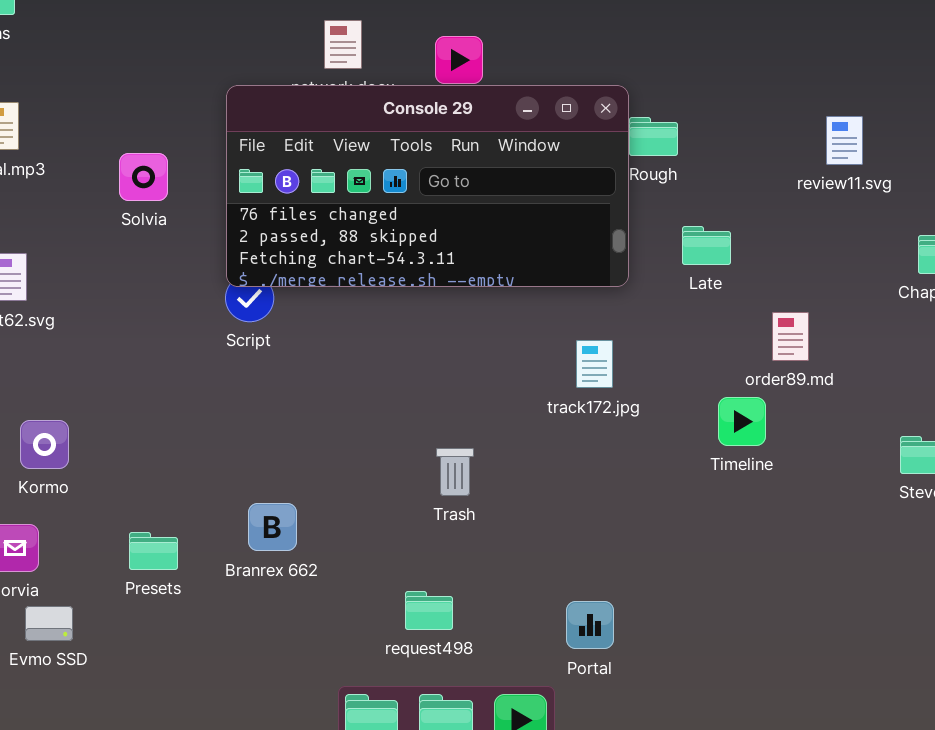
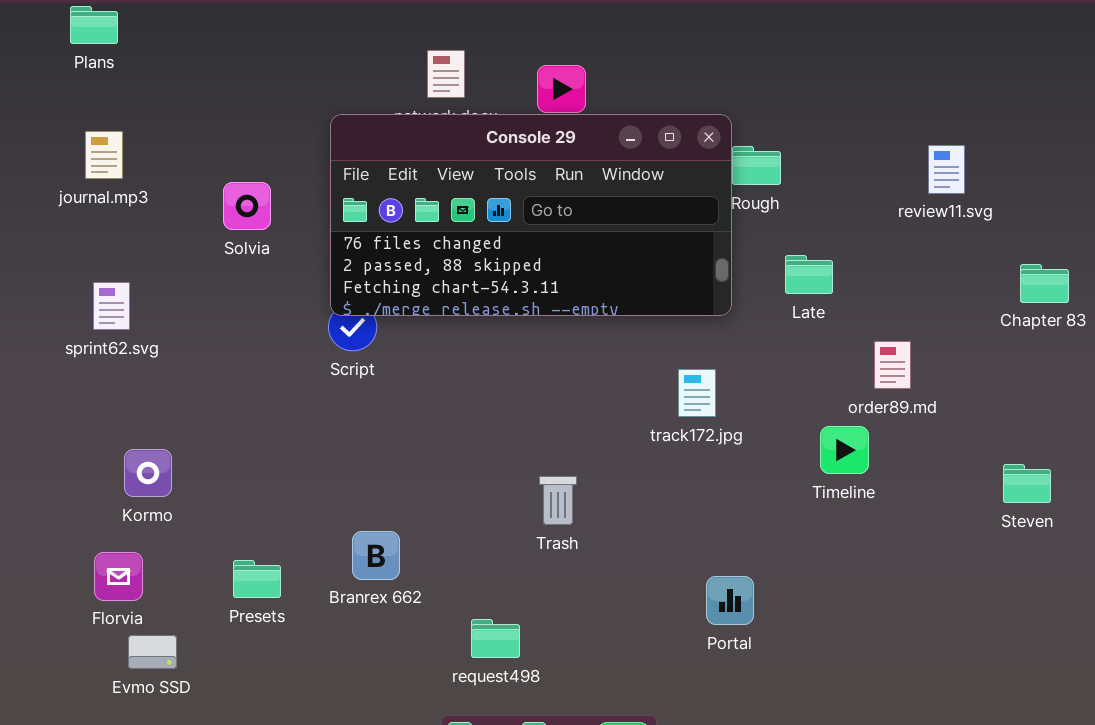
request498: [405,591,453,630] -> [471,619,520,658], moved
Portal: [566,601,614,649] -> [706,576,754,625], moved

